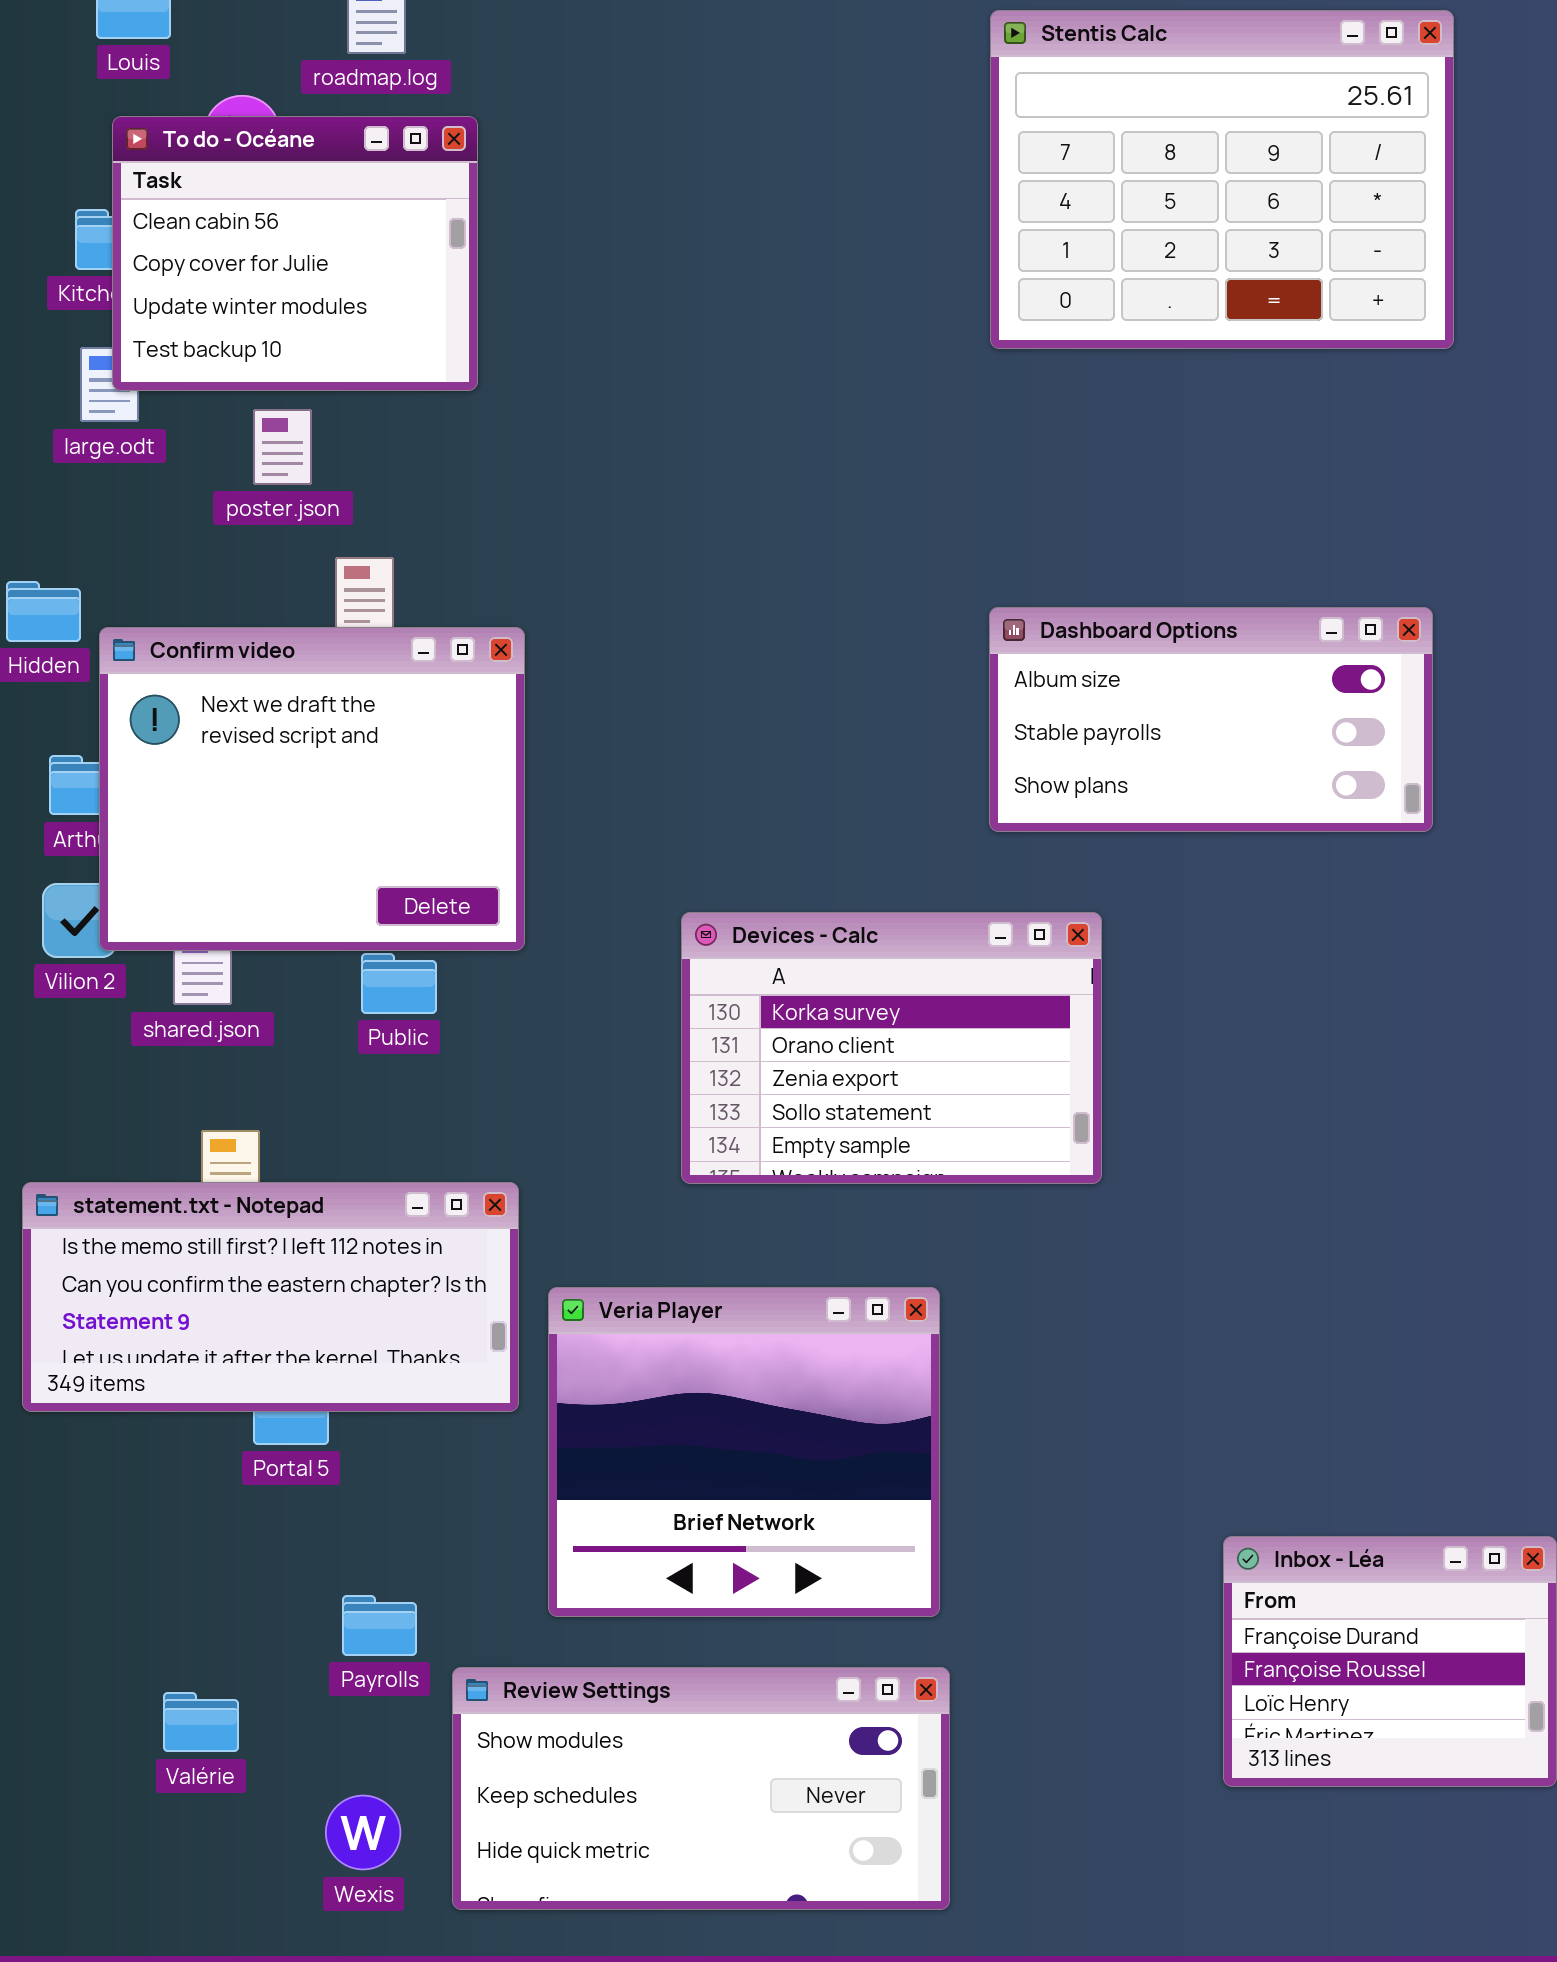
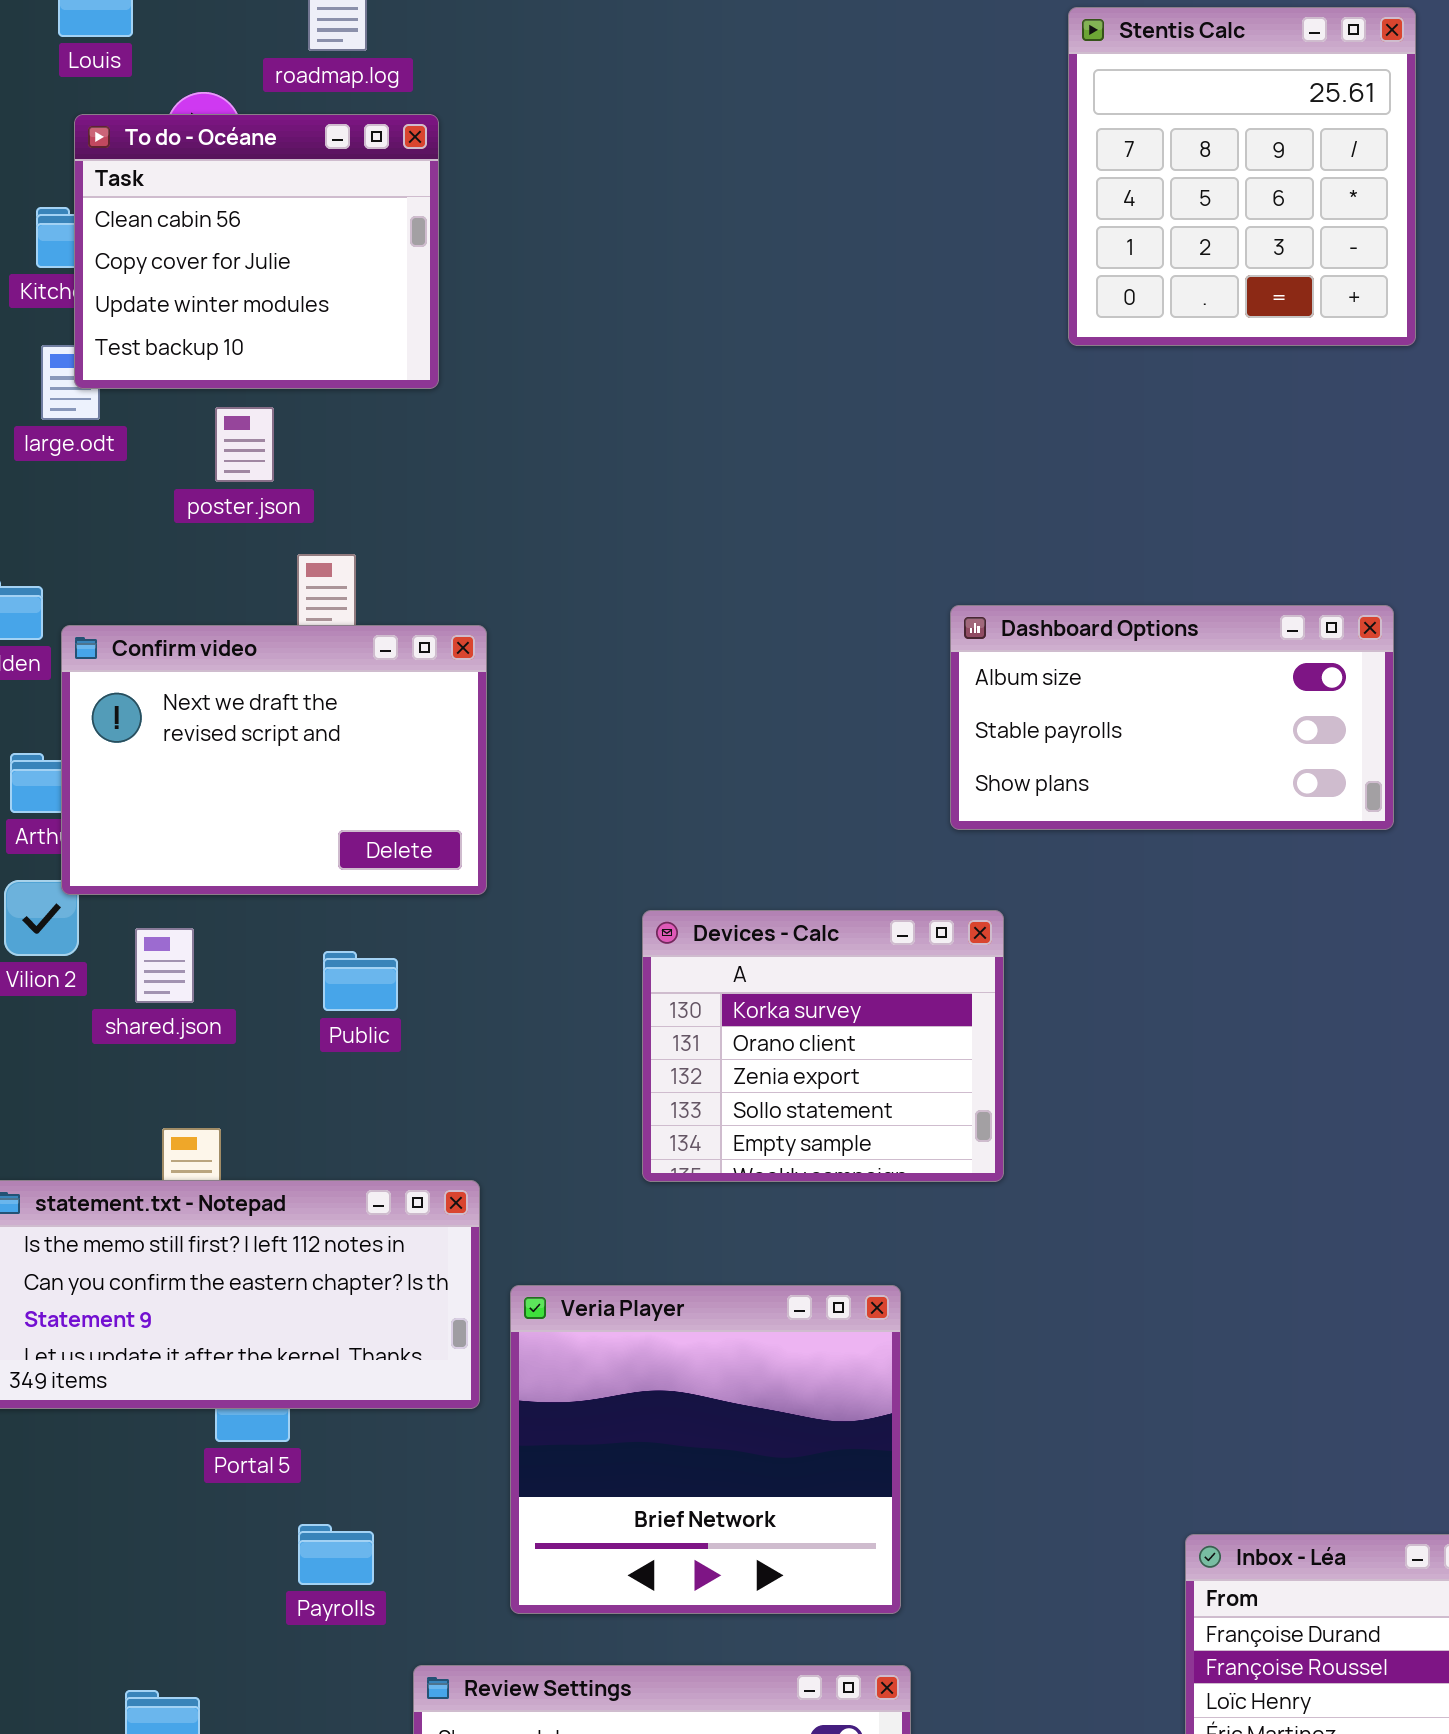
Stentis Calc: [990,10,1454,349] -> [1068,7,1416,346], resized
Confirm video: [99,627,525,951] -> [61,625,487,895], resized
Devices - Calc: [681,912,1102,1184] -> [642,910,1004,1182], resized
Payrolls: [342,1595,417,1656] -> [298,1524,374,1585], moved

